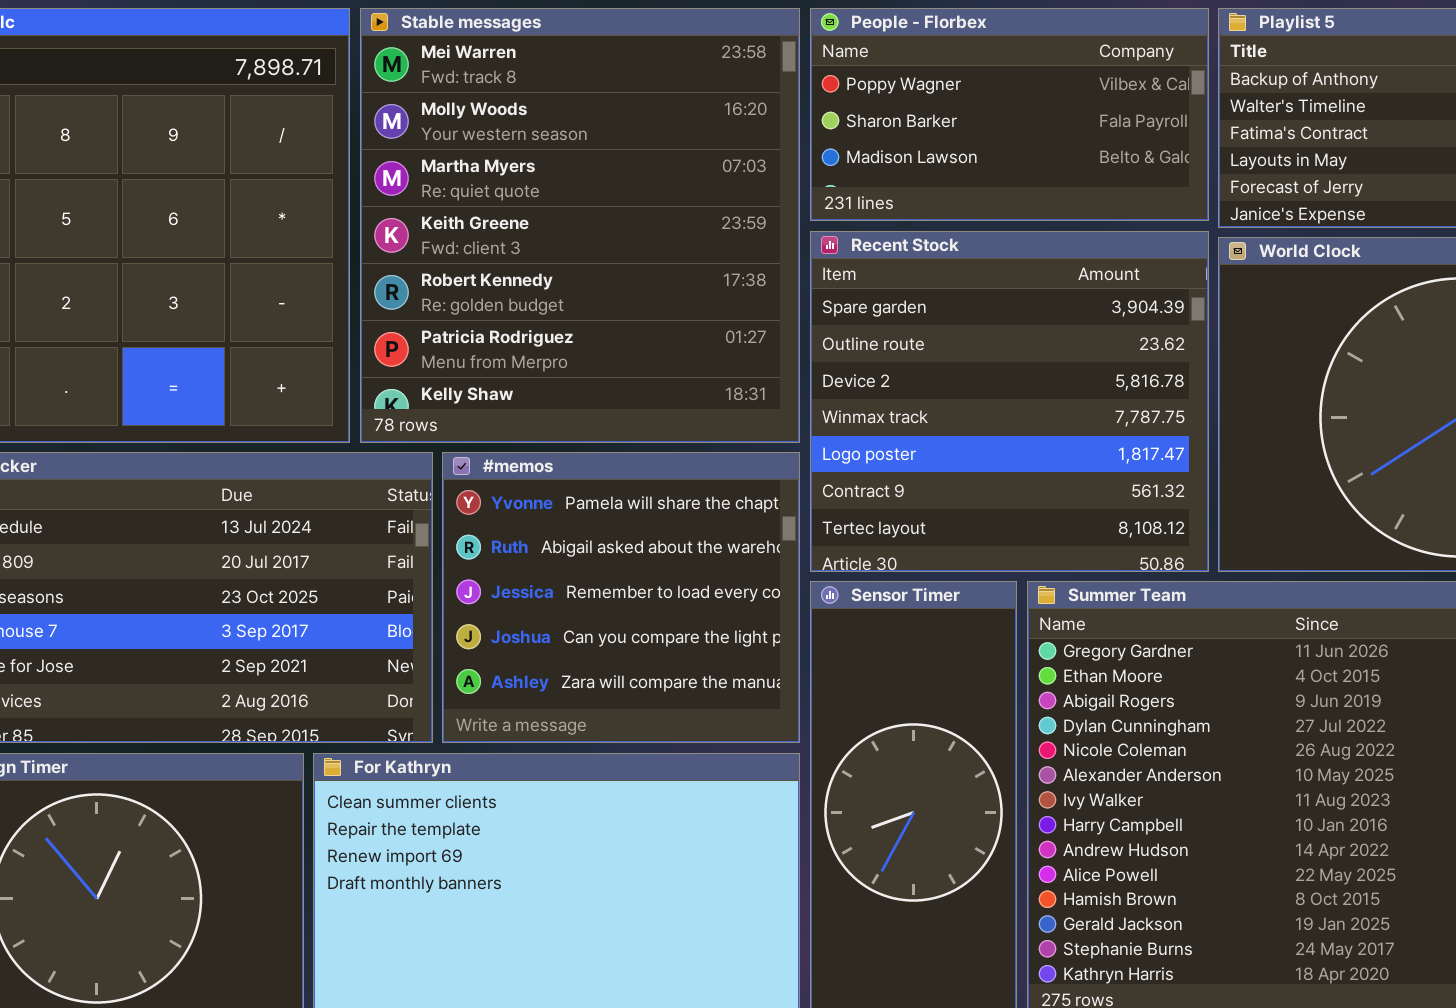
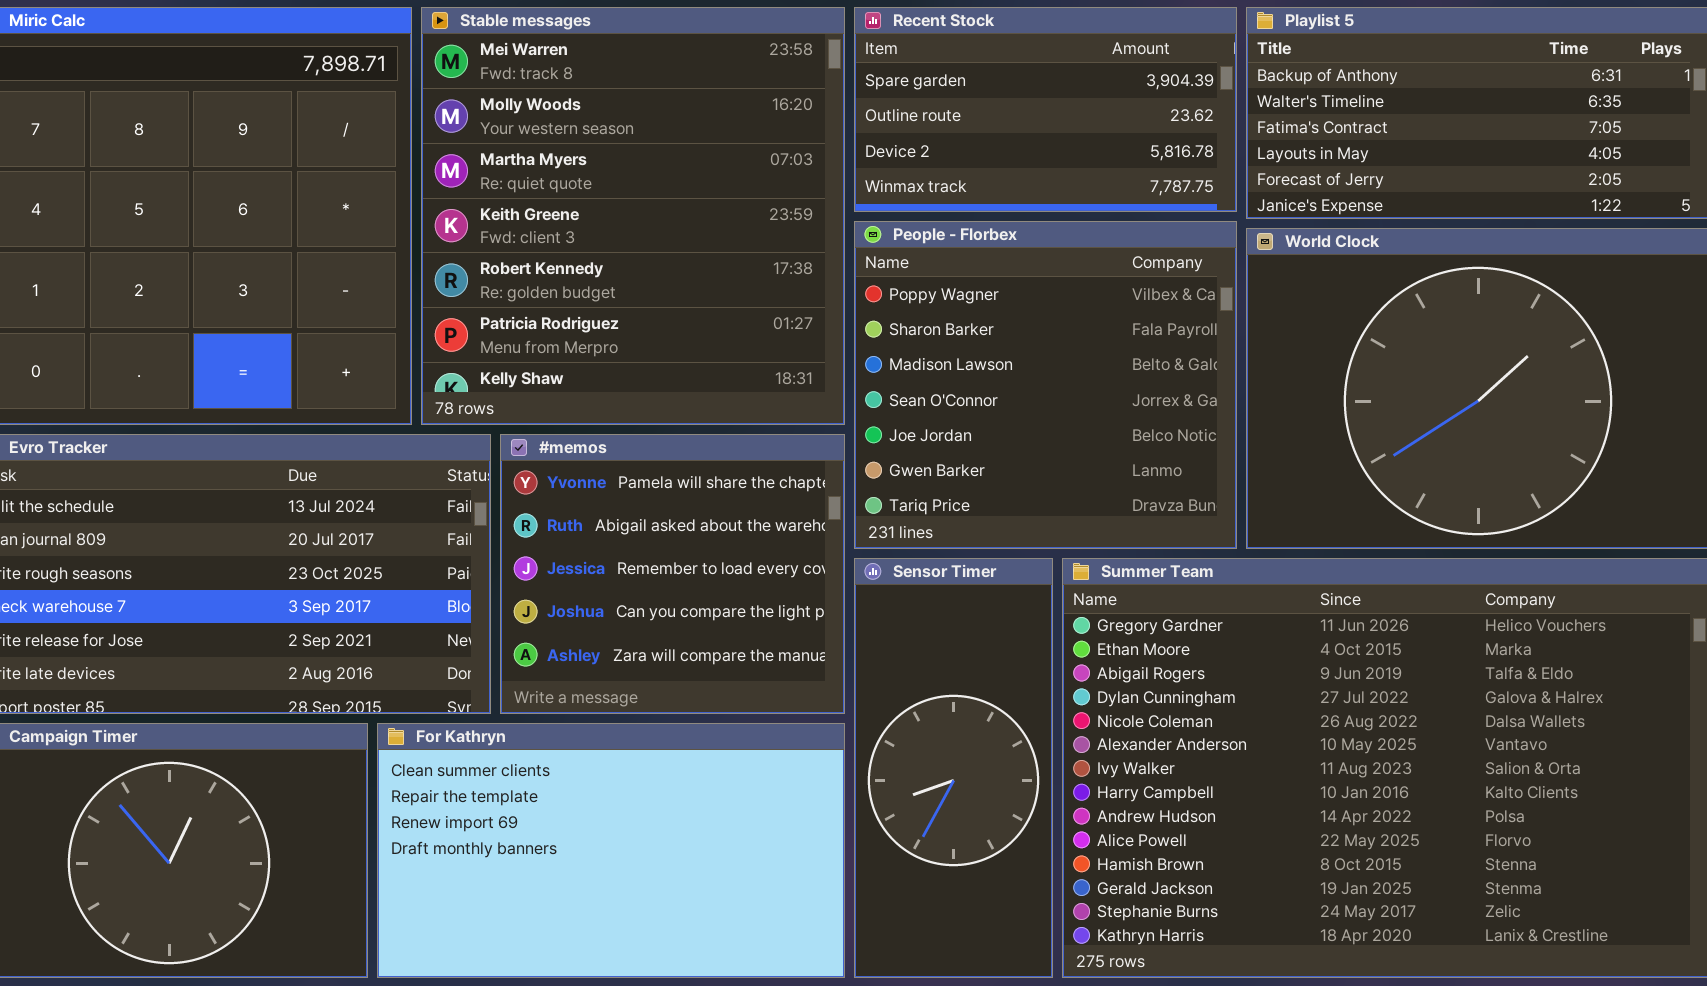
People - Florbex: [810,8,1209,221] -> [854,221,1237,549], moved, resized
Recent Stock: [810,231,1209,572] -> [854,7,1237,212], moved, resized

